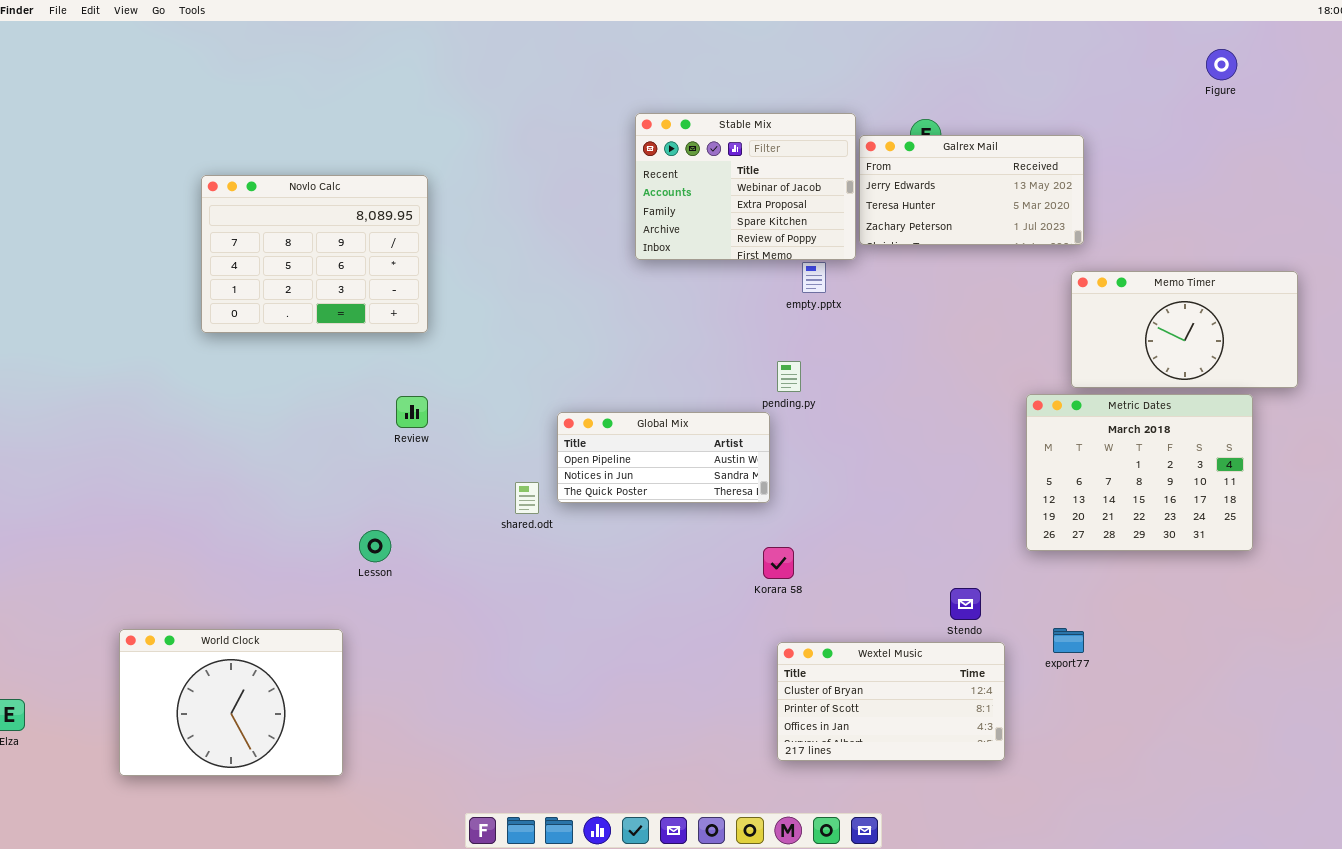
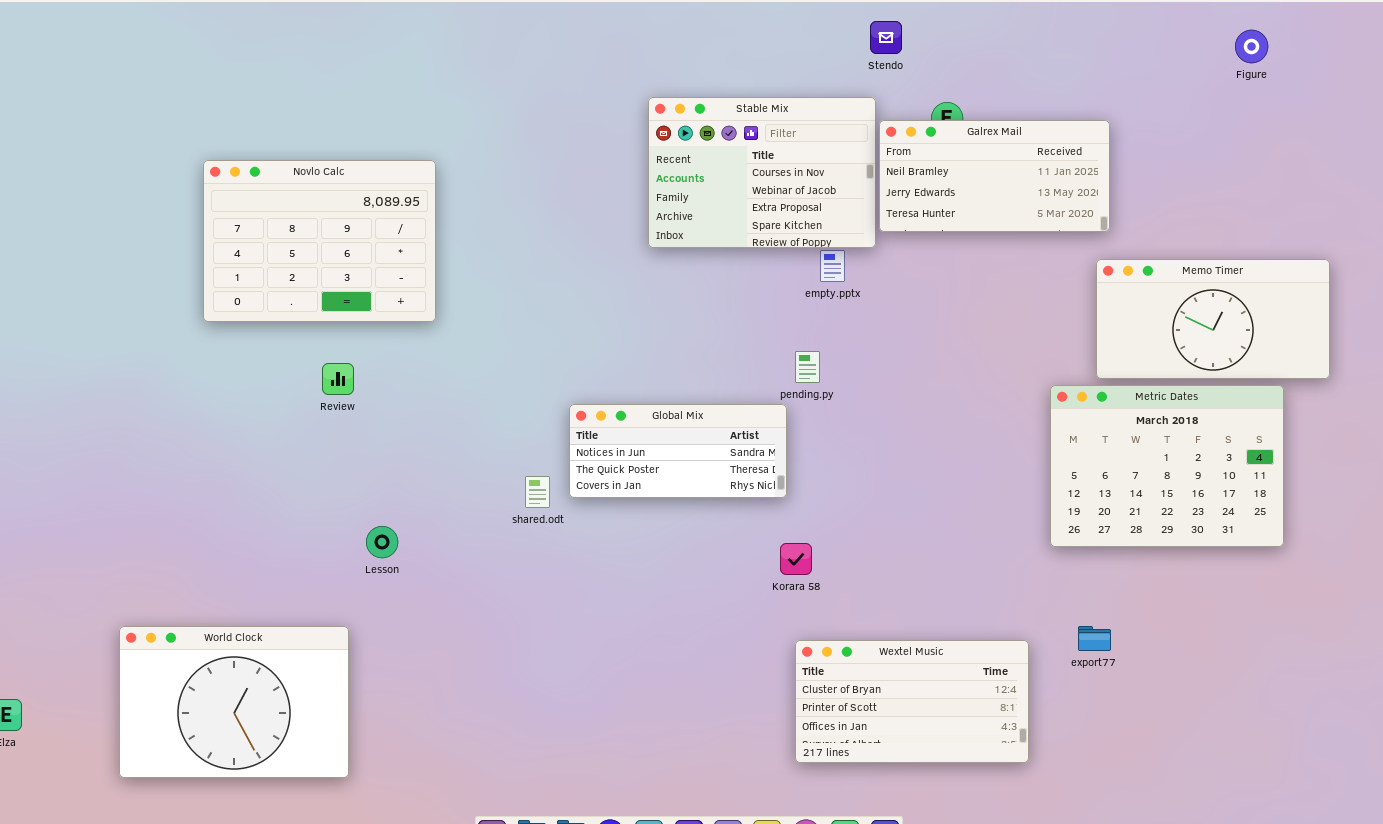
Stable Mix: [635,113,856,260] -> [648,97,876,248], scrolled up 1 row
Galrex Mail: [859,135,1084,245] -> [879,120,1110,232], scrolled up 1 row
Review: [396,396,428,428] -> [322,363,354,395], moved
Global Mix: [557,412,770,503] -> [569,404,787,498], scrolled down 1 row
Stendo: [950,588,981,620] -> [870,21,902,54], moved

